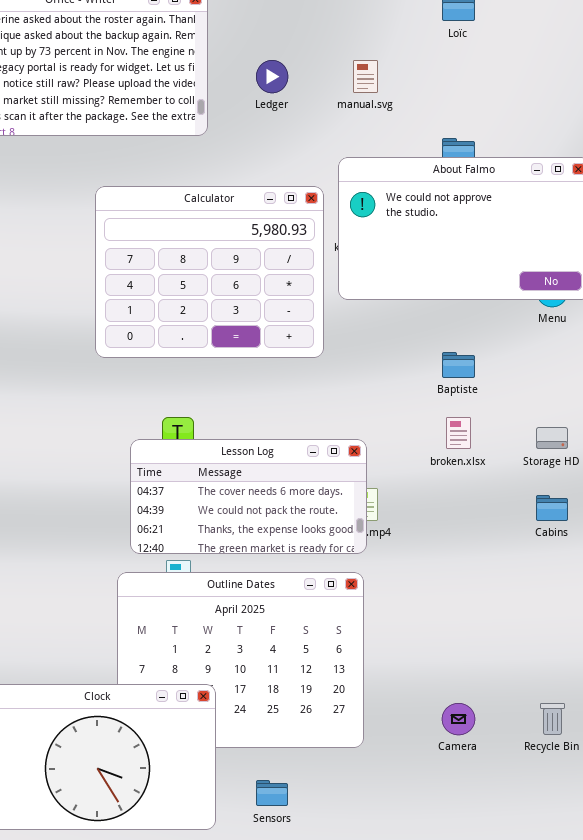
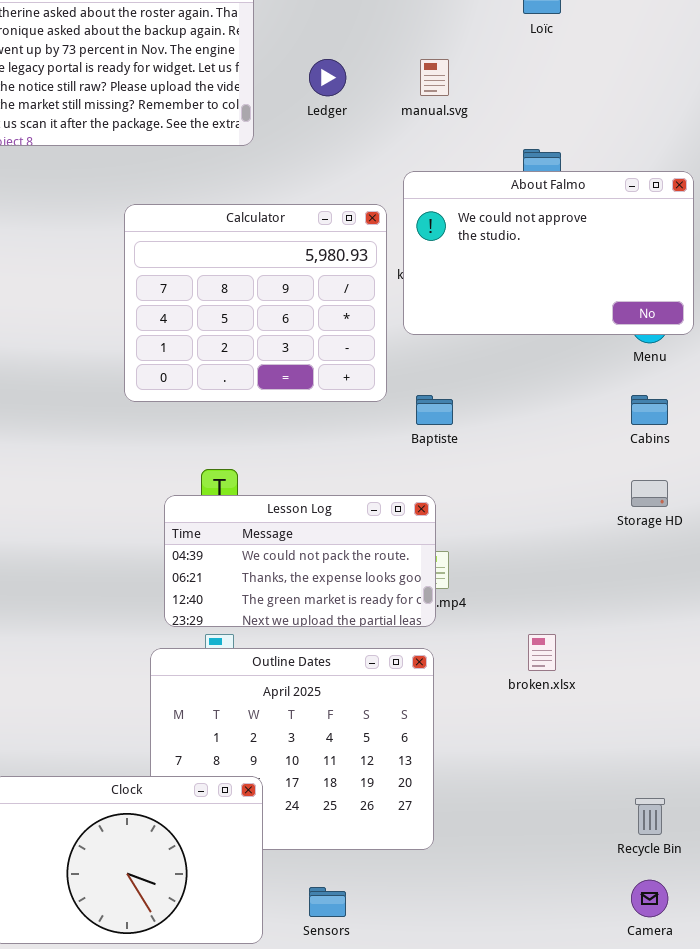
Baptiste: [442,352,475,378] -> [416,395,453,425], moved
broken.xlsx: [446,417,471,449] -> [528,634,556,671], moved
Lesson Log: [130,439,367,554] -> [164,495,436,627], scrolled down 1 row
Cabins: [536,495,568,521] -> [631,395,668,425], moved
Camera: [442,703,475,735] -> [631,880,668,917], moved

